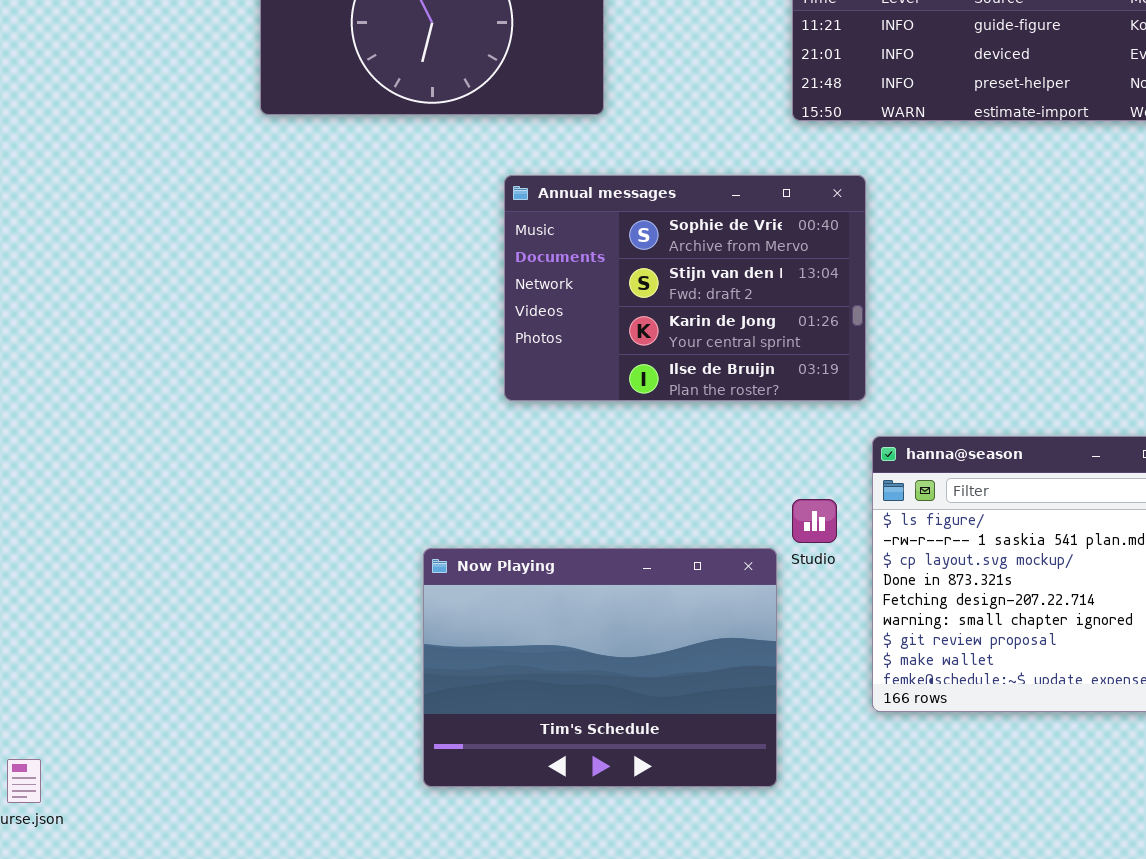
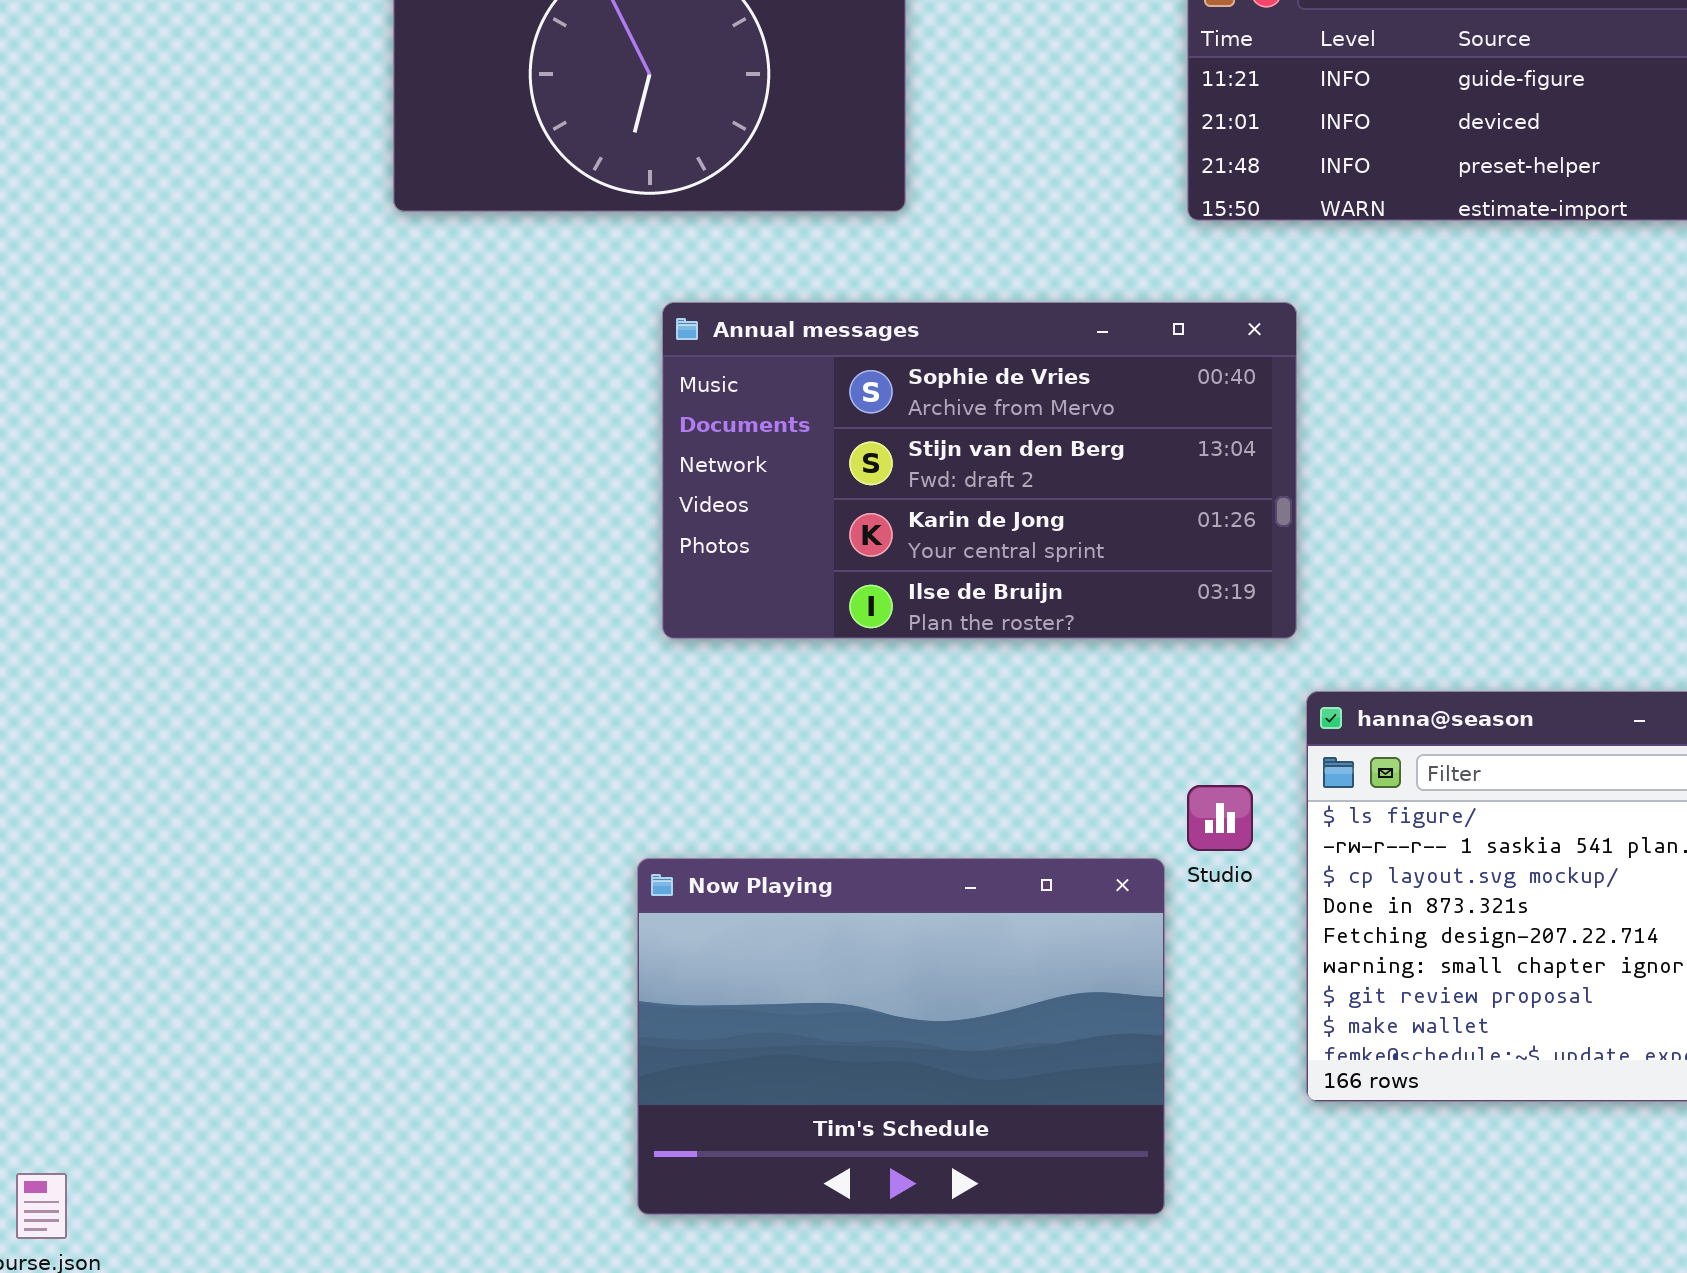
Annual messages: [504,175,866,401] -> [662,302,1297,639], resized

